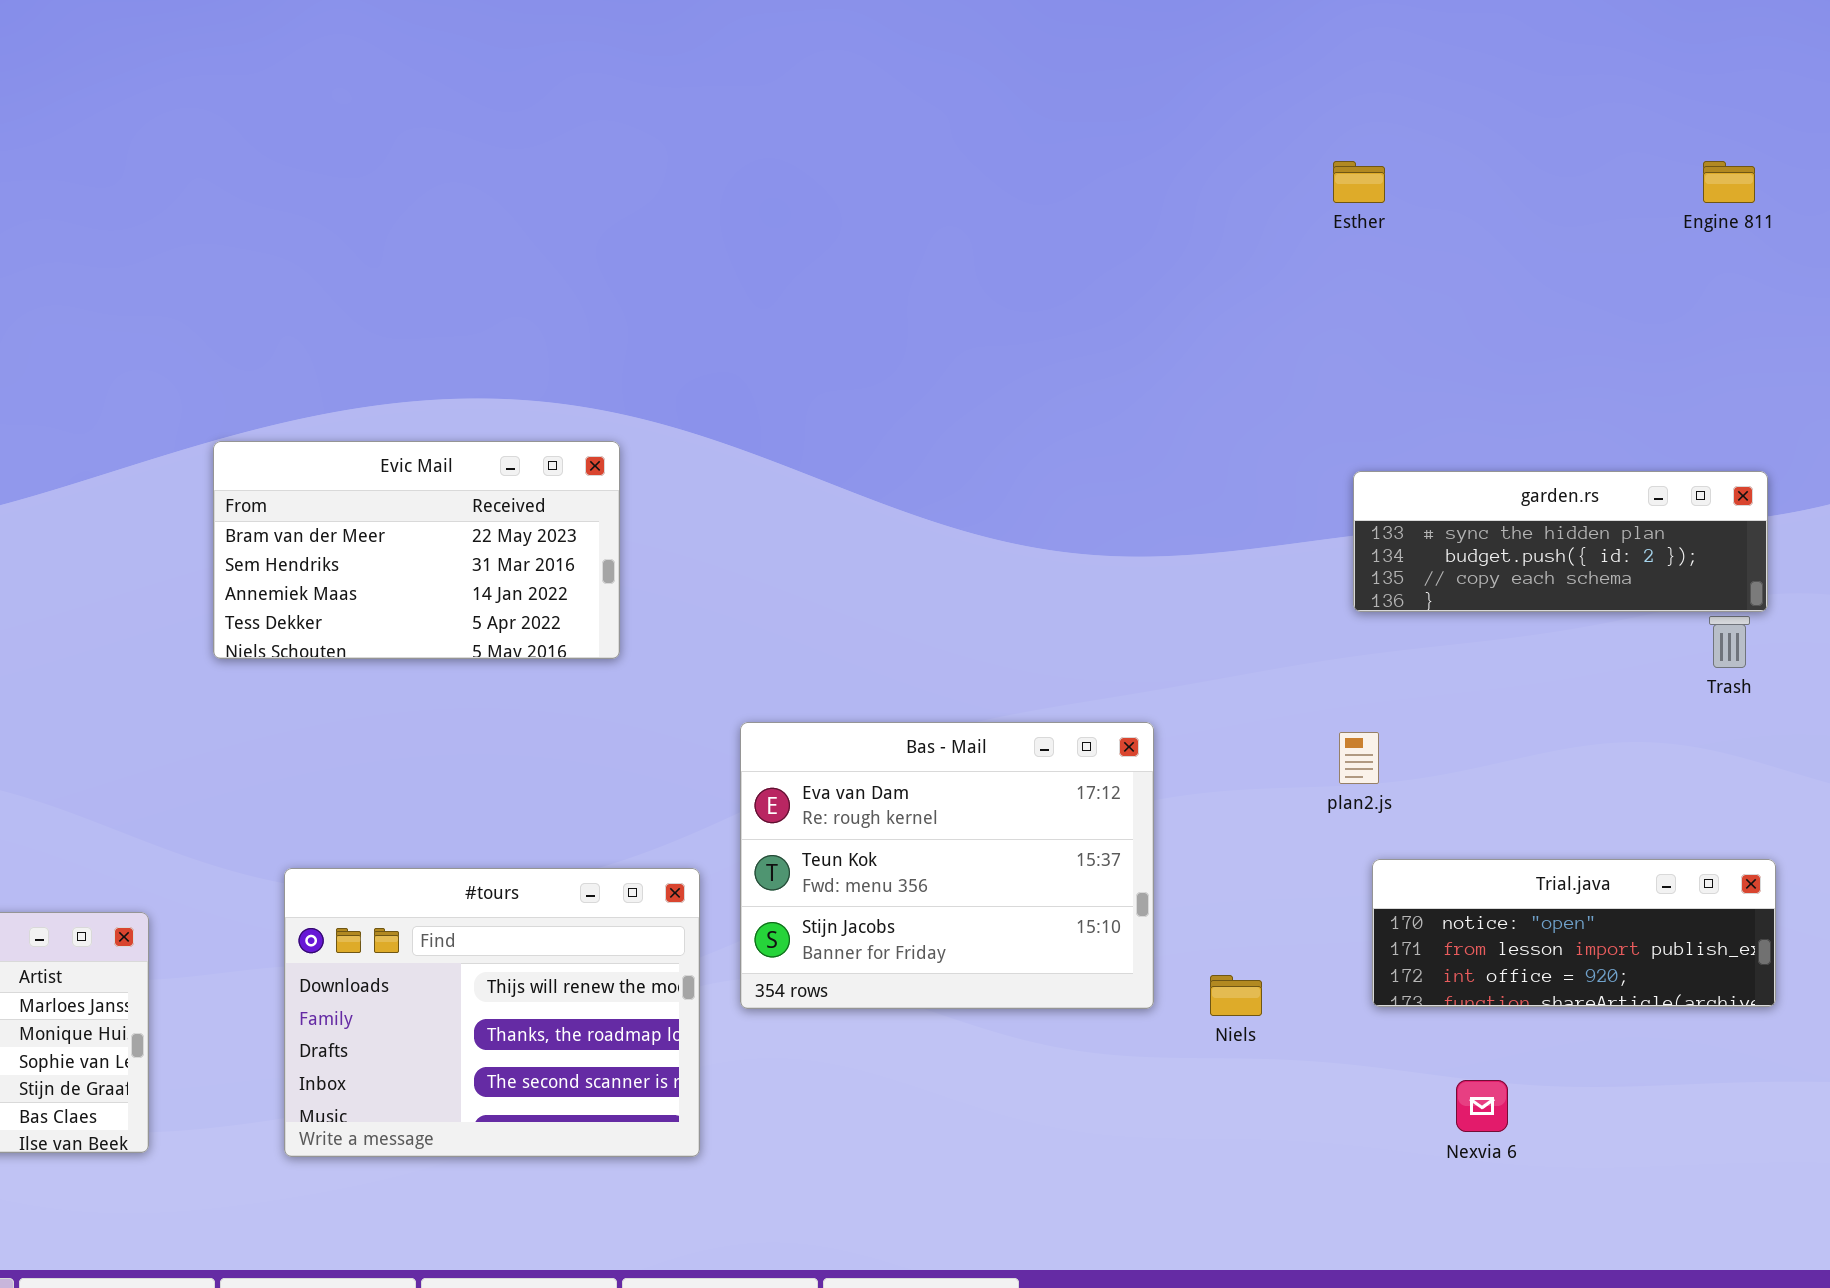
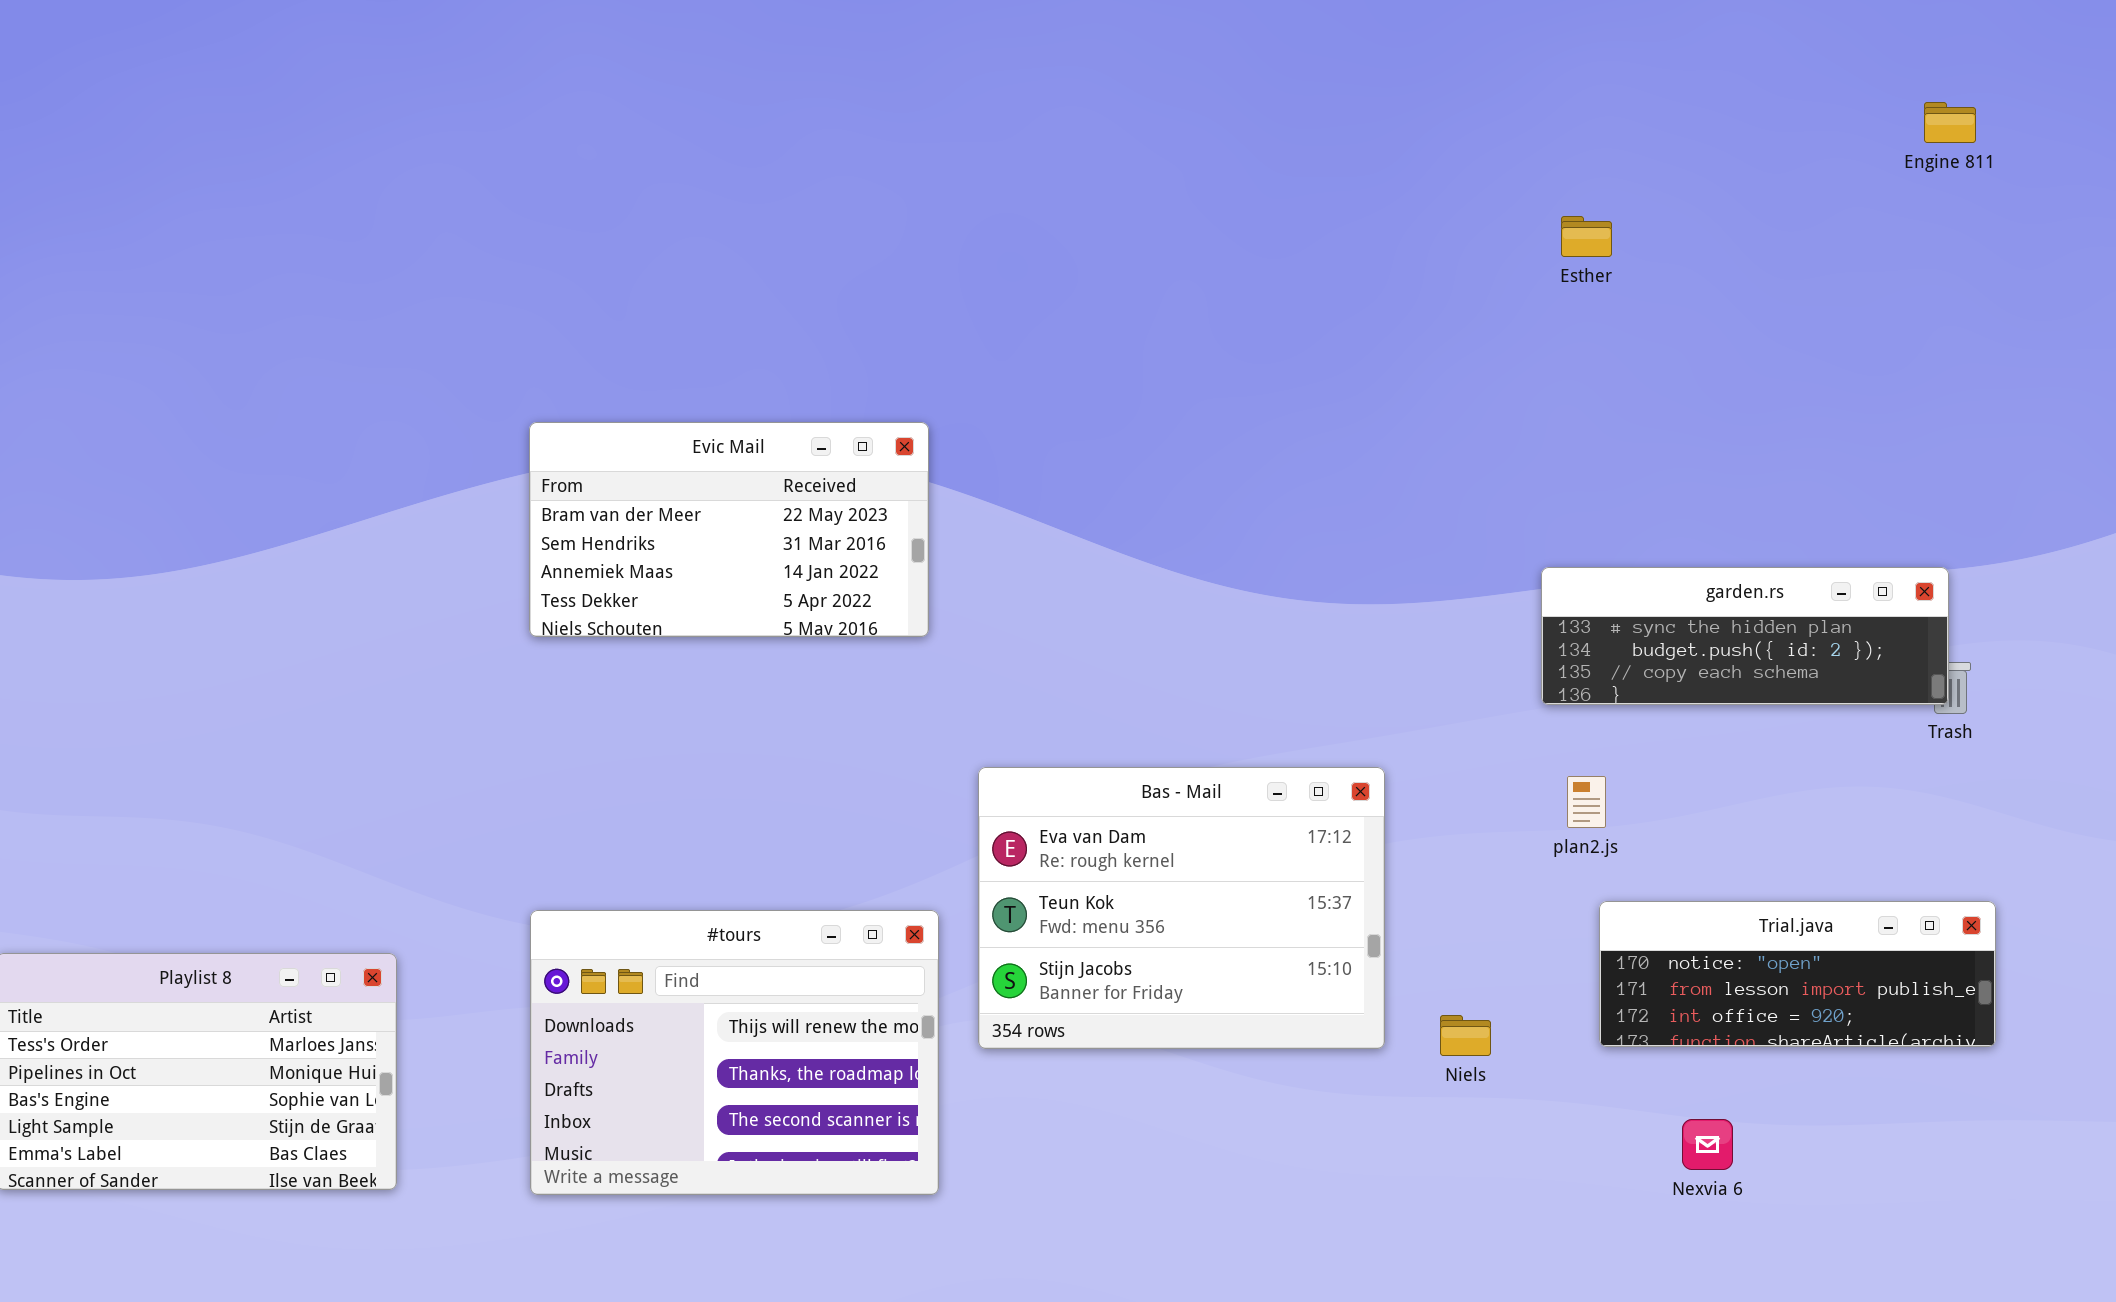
Engine 811: [1703,161,1755,203] -> [1924,102,1976,143], moved
Evic Mail: [213,441,620,659] -> [529,422,929,637], moved
garden.rs: [1353,471,1768,612] -> [1541,567,1949,705], moved

